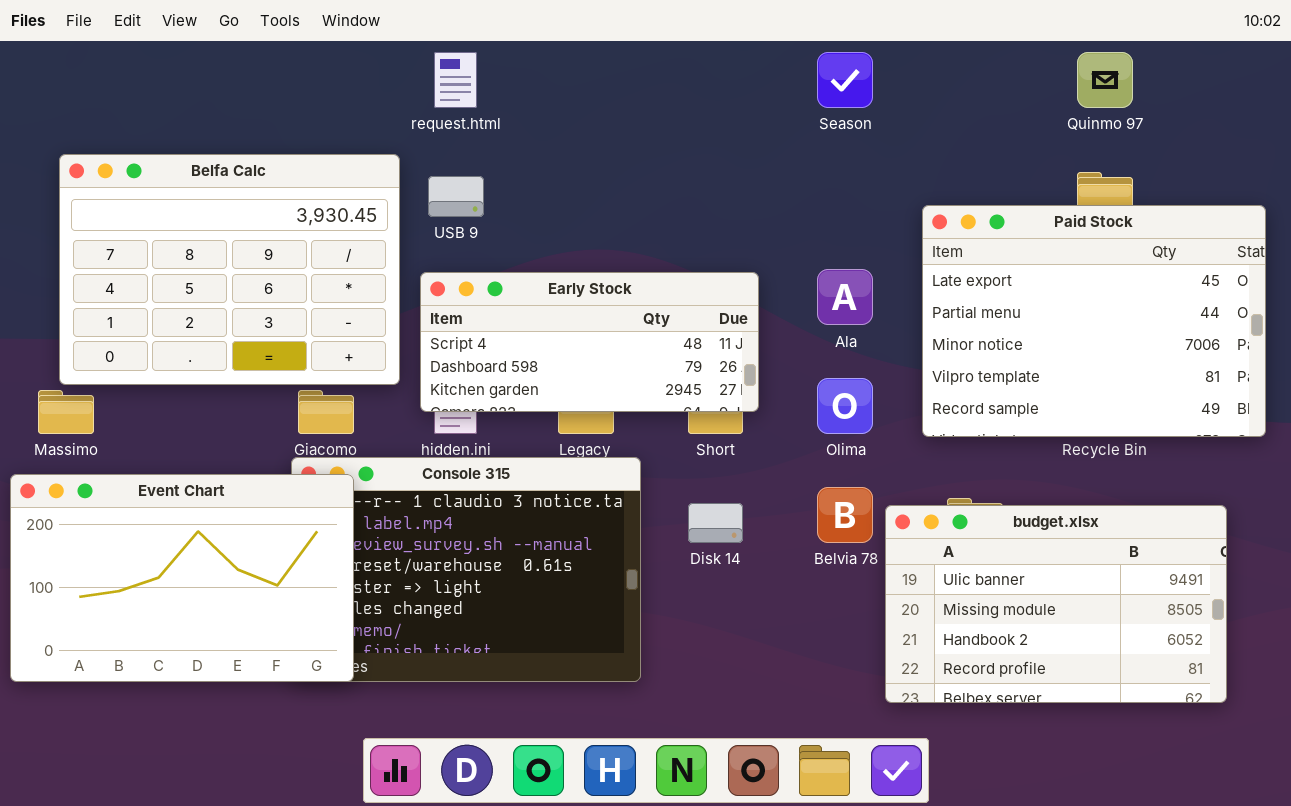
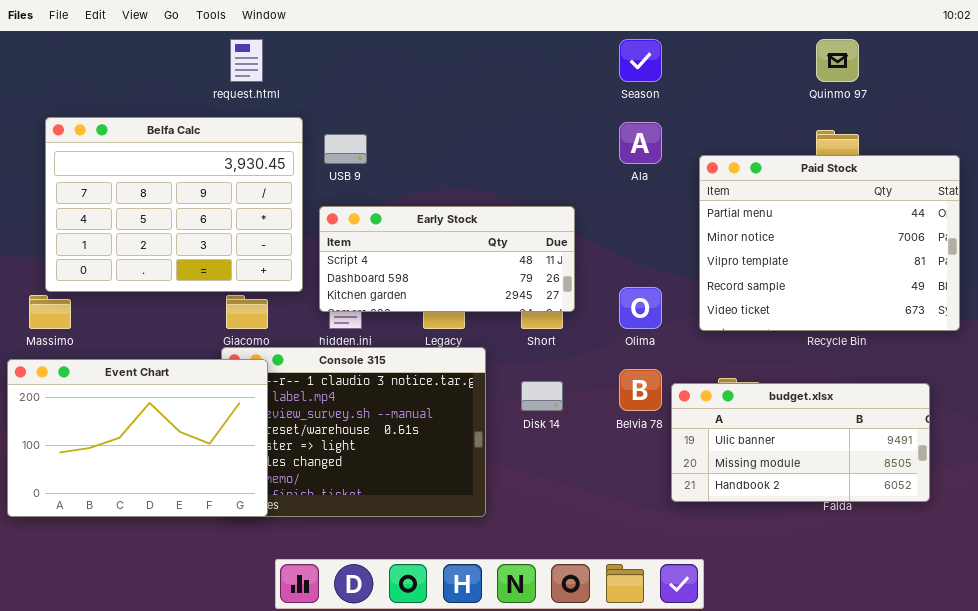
request.html: [434,52,477,108] -> [230,39,263,82], moved
Paid Stock: [922,205,1266,437] -> [699,155,960,331], scrolled down 1 row
Ala: [817,269,873,325] -> [619,122,662,164], moved
budget.xlsx: [885,505,1227,703] -> [671,383,930,502], resized

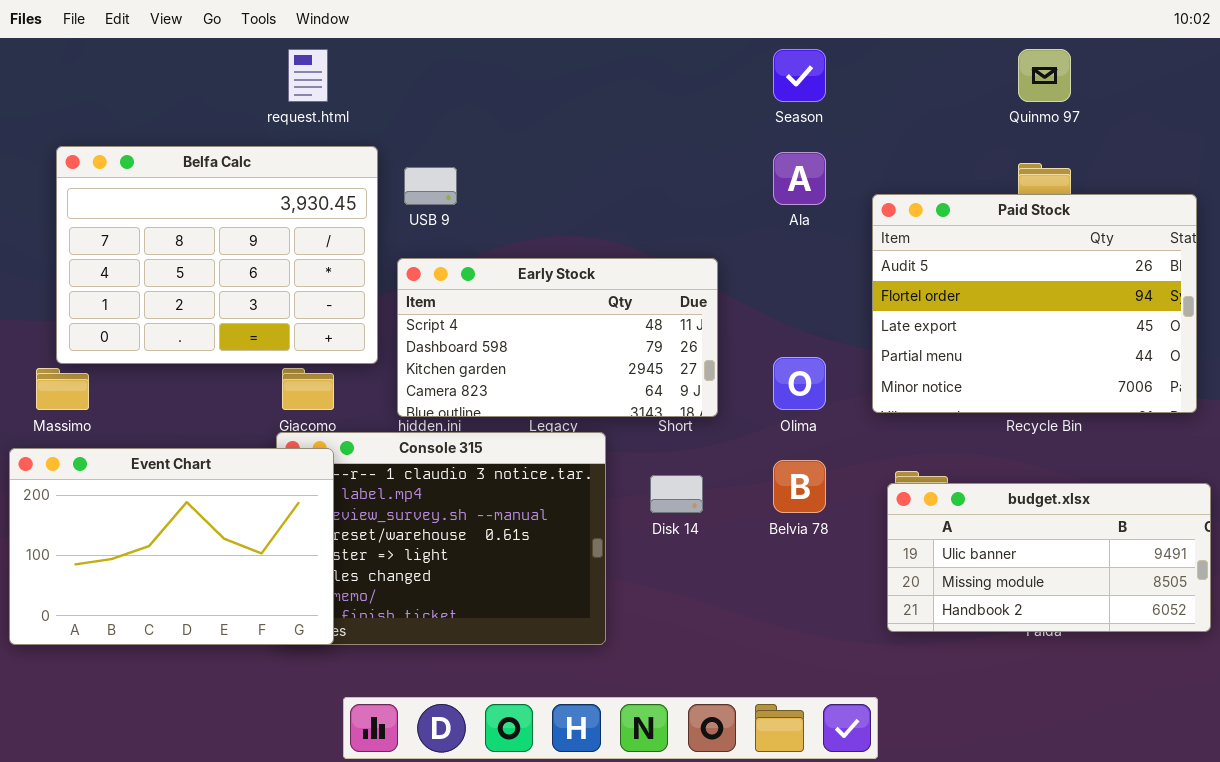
Paid Stock: [699,155,960,331] -> [872,194,1197,413], scrolled up 3 rows
Early Stock: [319,206,575,312] -> [397,258,718,417], resized
budget.xlsx: [671,383,930,502] -> [887,483,1211,632], moved

